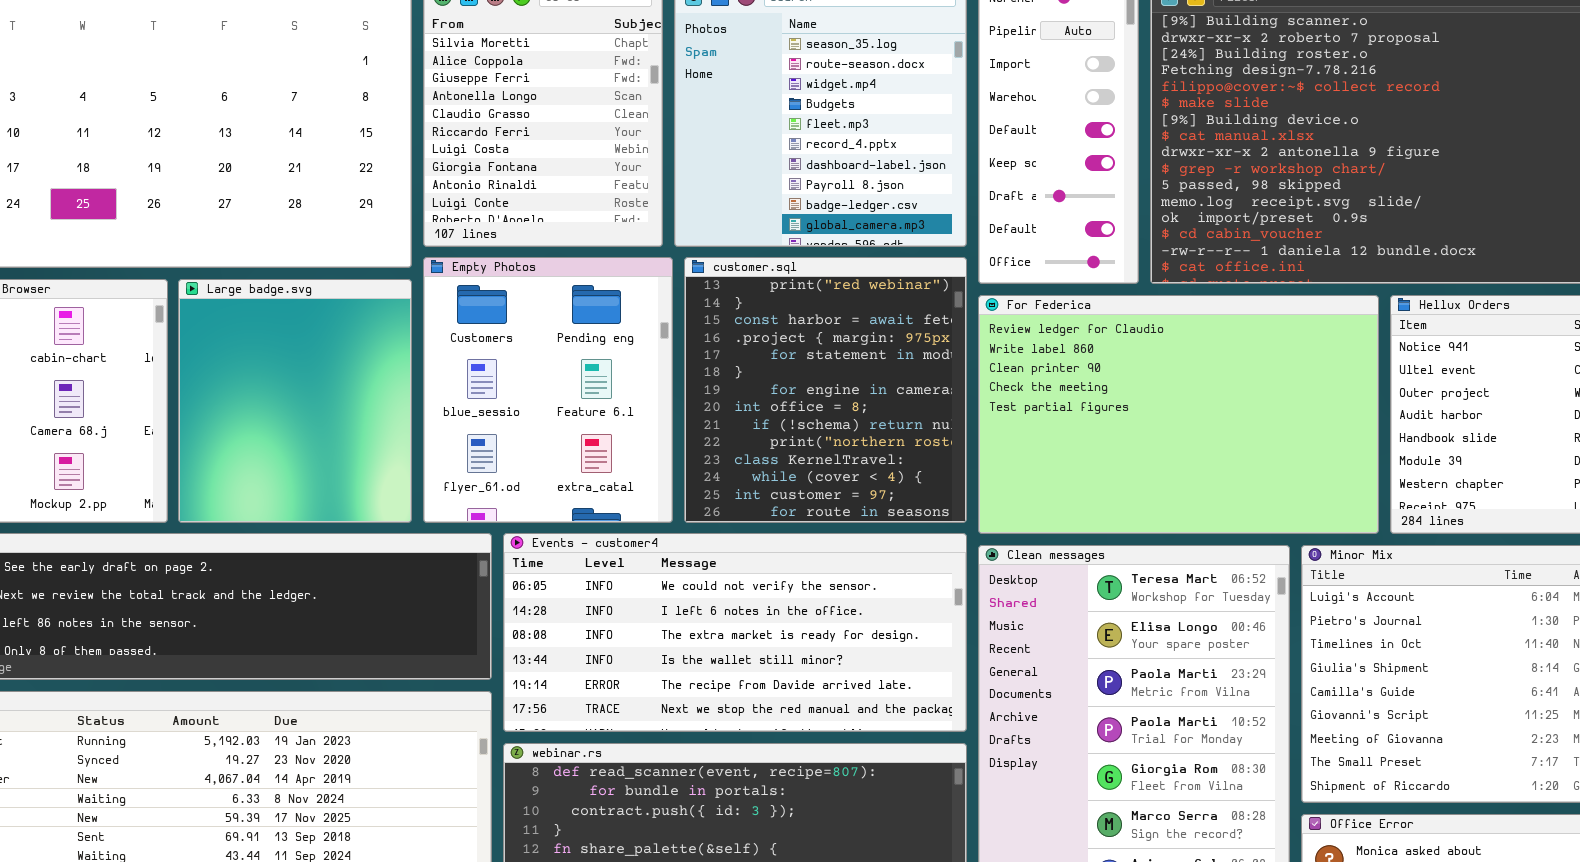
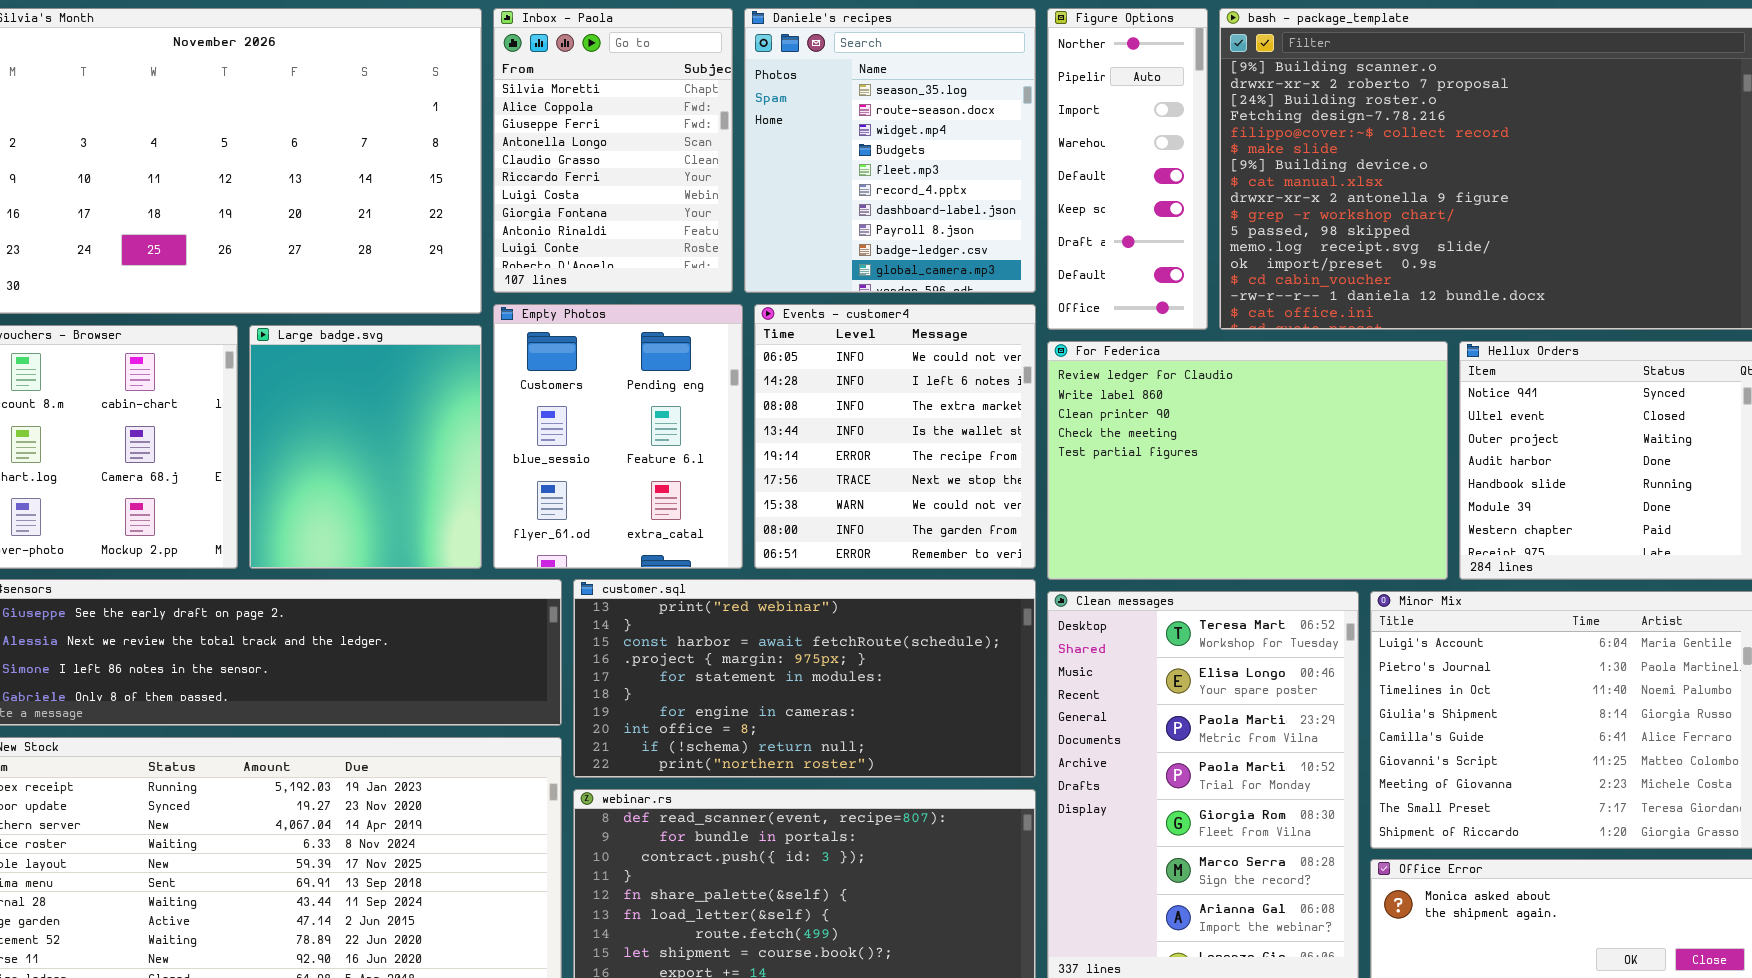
customer.sql: [684,257,967,523] -> [573,579,1036,778], moved, resized
Events - customer4: [503,533,967,732] -> [754,304,1036,569], moved, resized

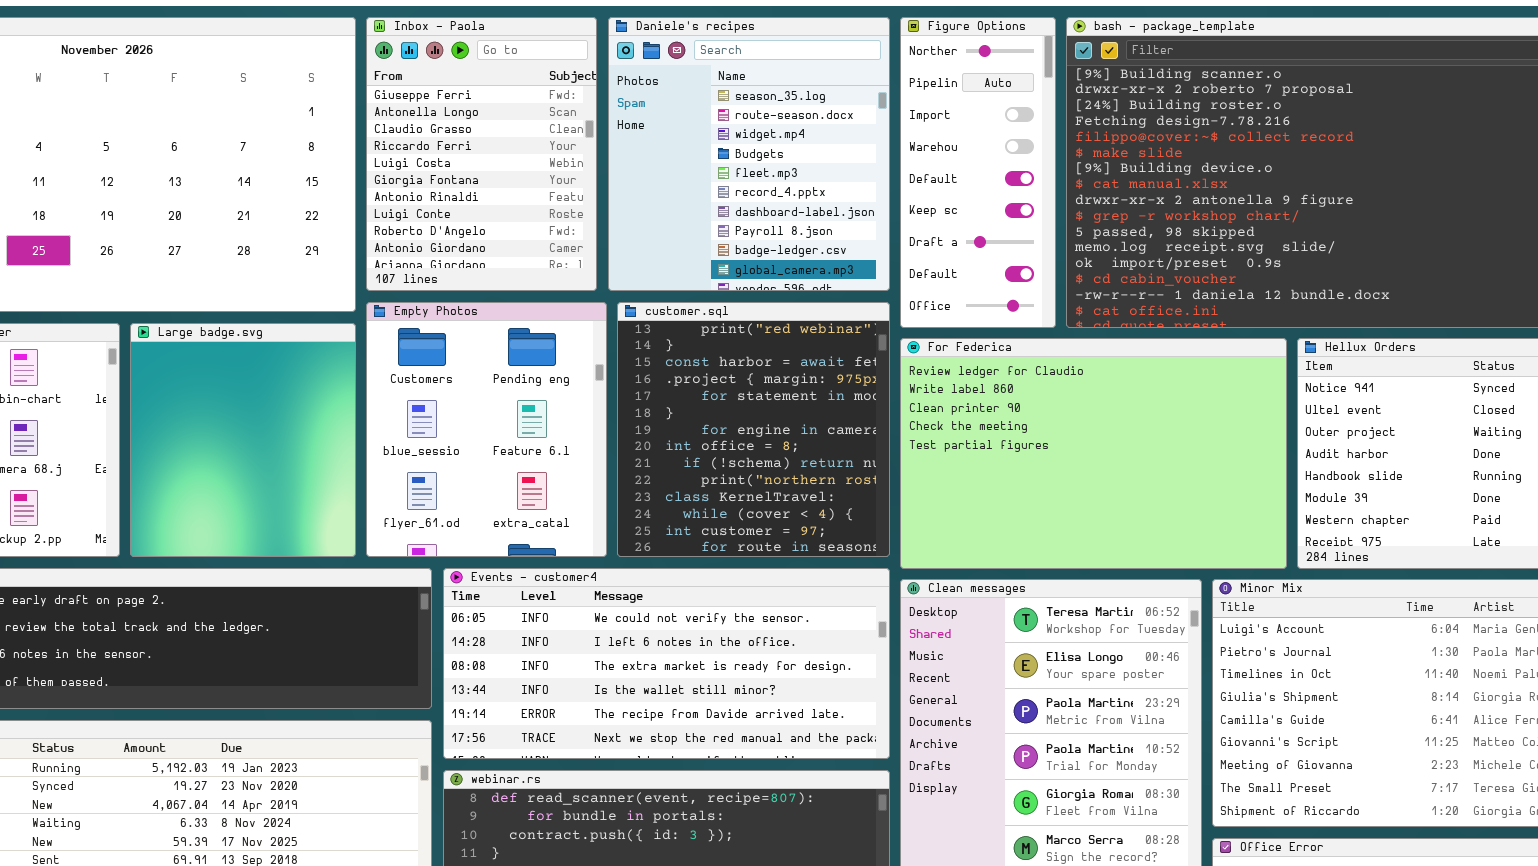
Inbox - Paola: [493,8,733,293] -> [366,17,597,291], scrolled down 2 rows
Events - customer4: [754,304,1036,569] -> [443,568,890,759], moved, resized
customer.sql: [573,579,1036,778] -> [617,302,890,557], moved, resized

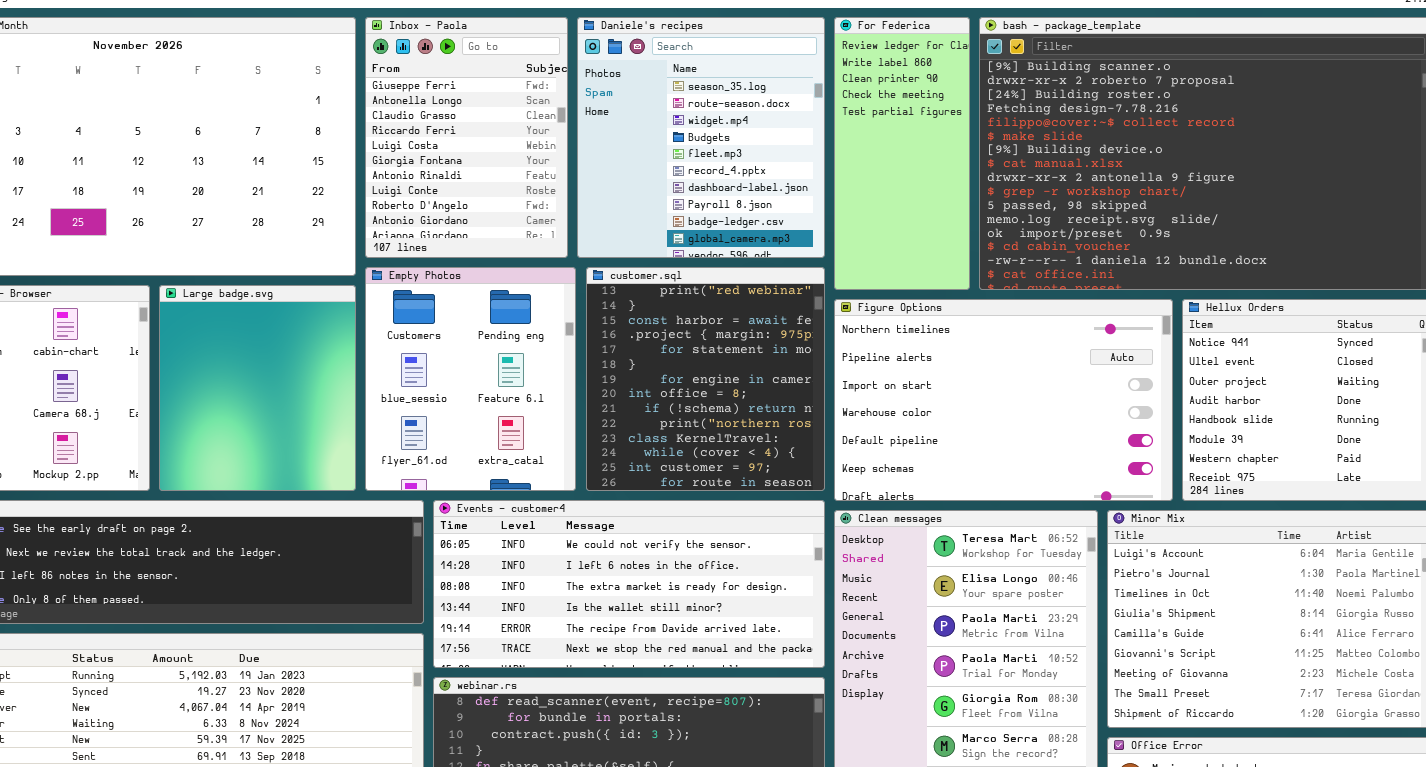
Figure Options: [900,17,1056,328] -> [834,299,1173,501], moved, resized
For Federica: [900,338,1287,569] -> [834,17,970,290], moved, resized

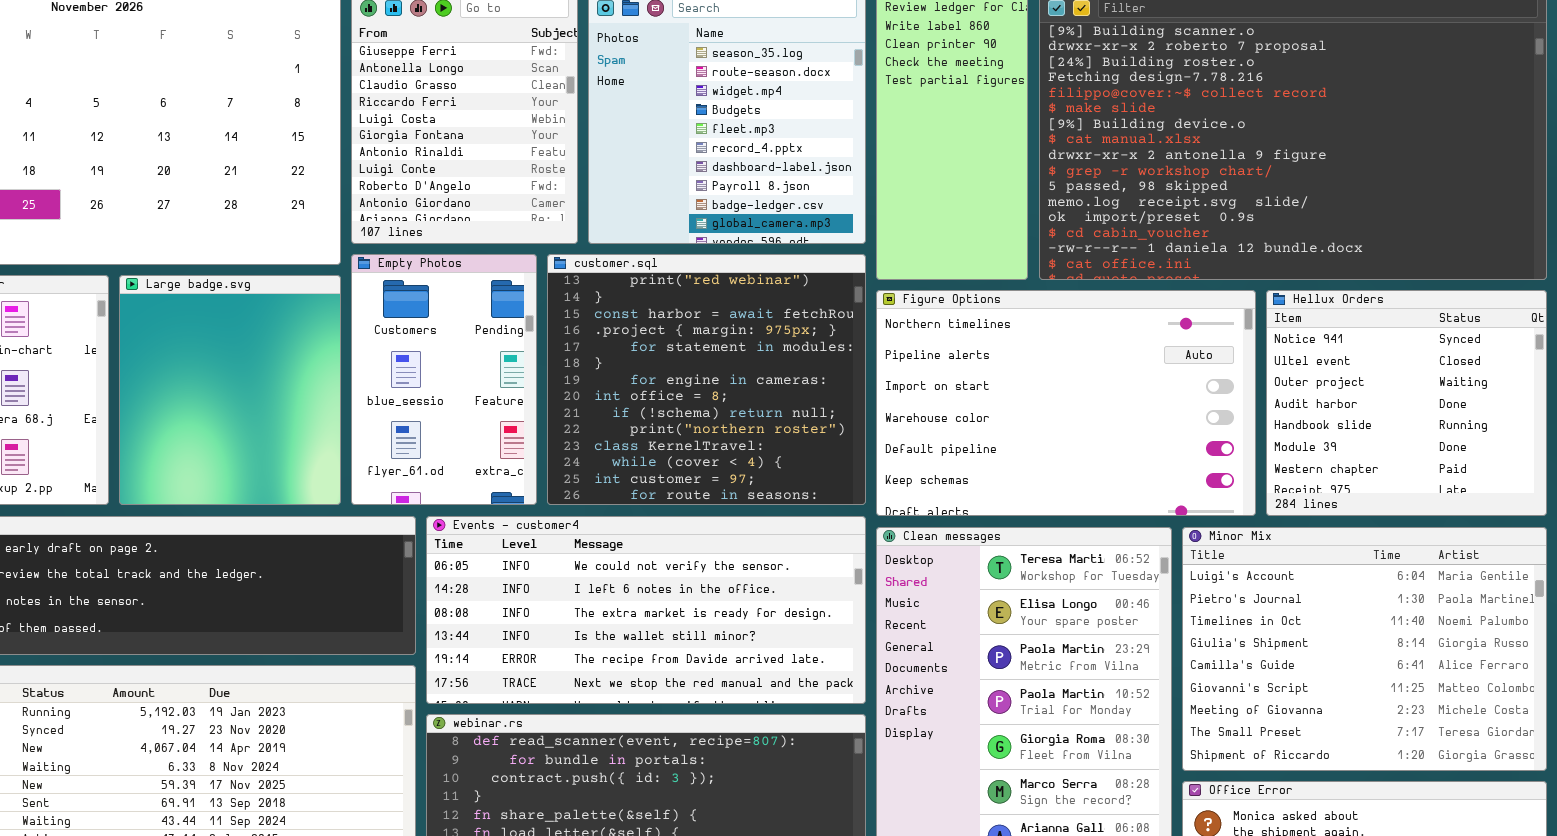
Empty Photos: [365,267,576,491] -> [351,254,537,505], resized
customer.sql: [586,267,825,491] -> [547,254,866,505], resized

